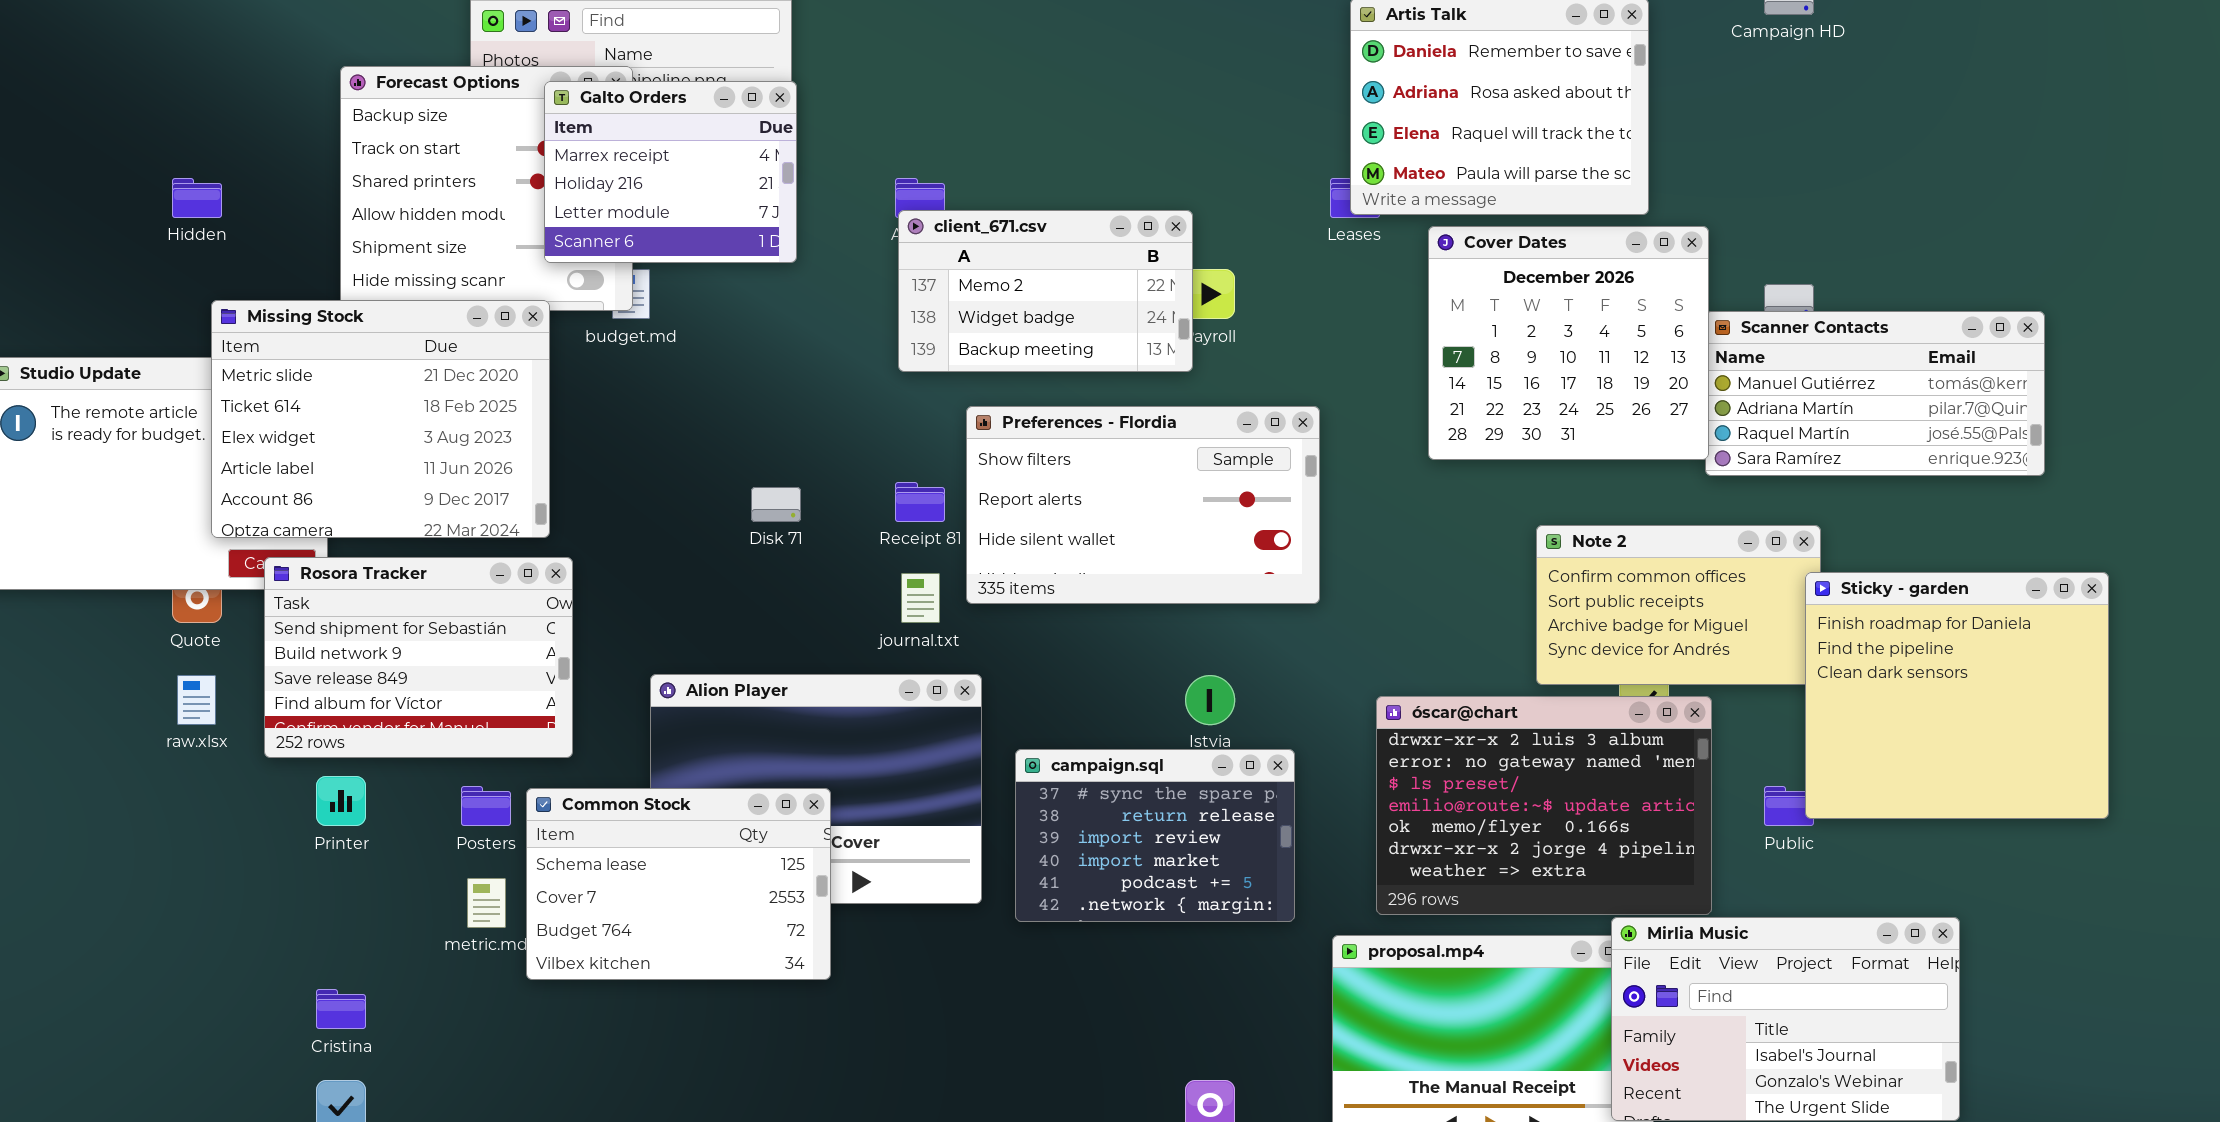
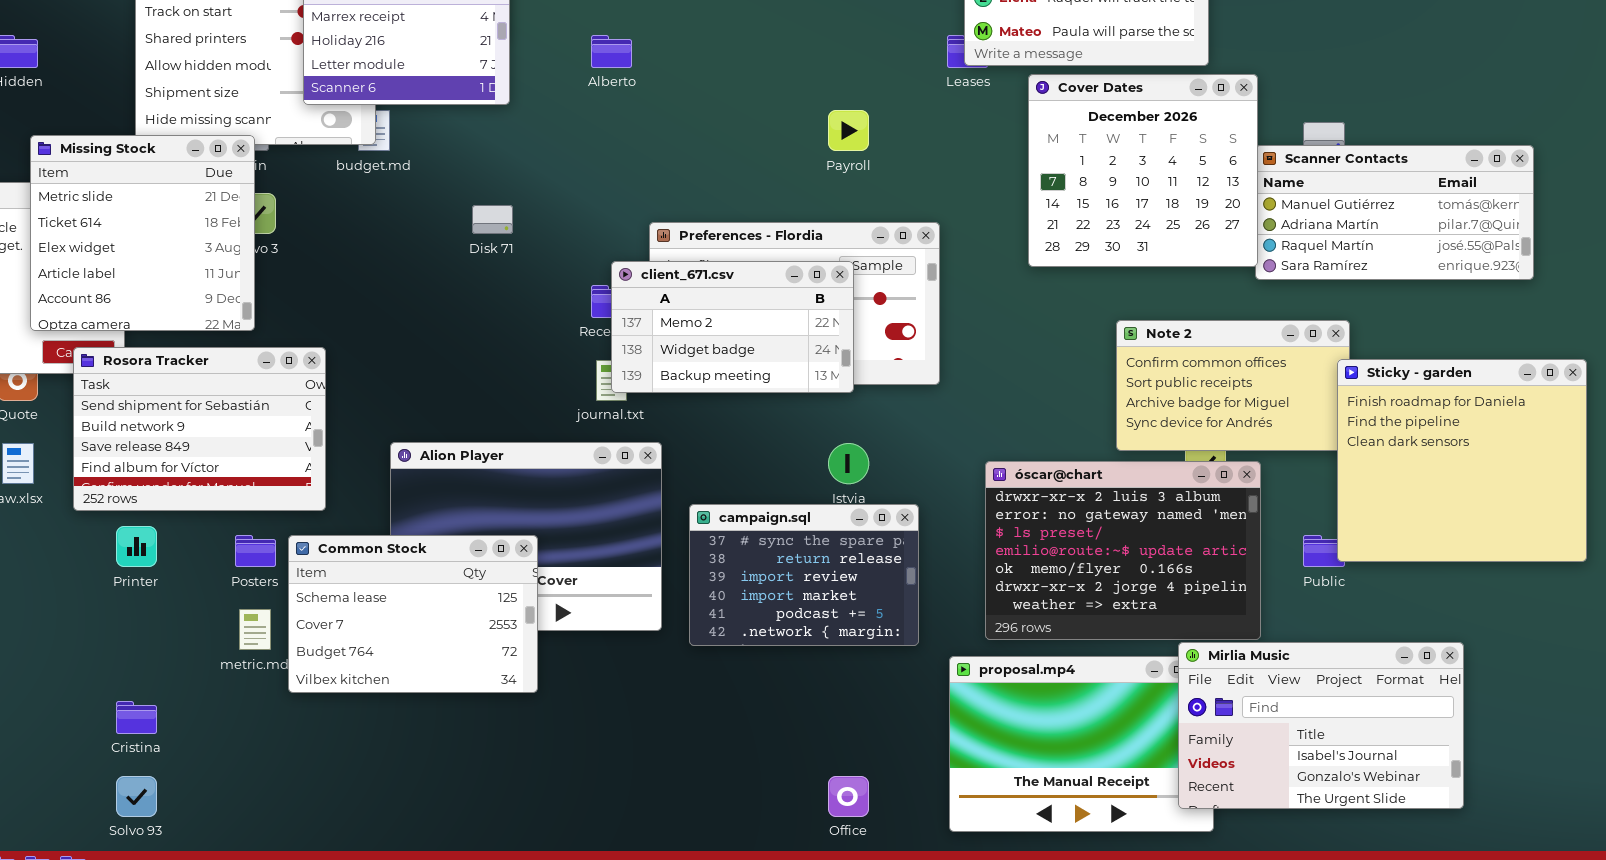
client_671.csv: [898,210,1193,372] -> [611,261,854,393], moved
Missing Stock: [211,300,550,538] -> [30,135,255,331], resized
Disk 71: [751,487,801,522] -> [472,205,513,234], moved

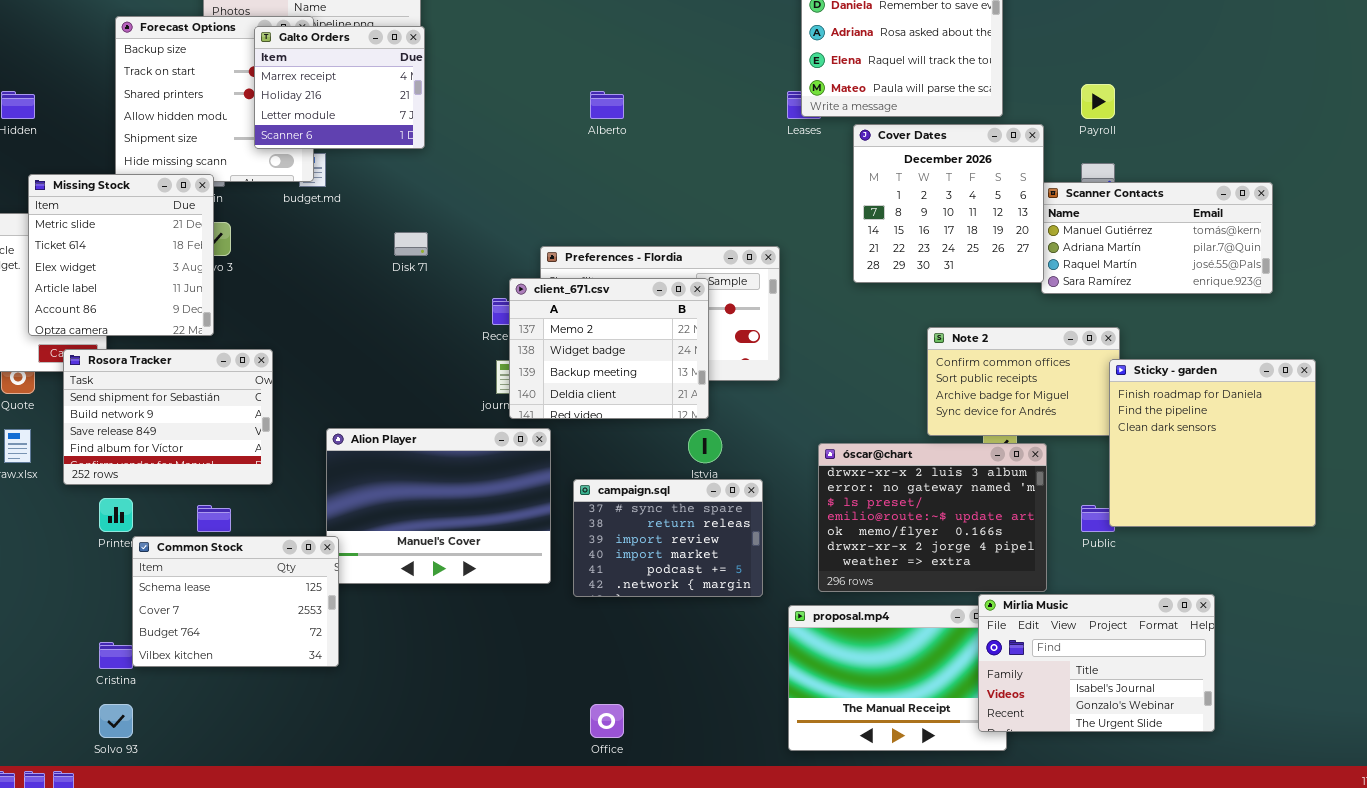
Alberto: [591,35,632,68] -> [590,91,624,119], moved
Payroll: [828,110,869,151] -> [1081,84,1115,119], moved
client_671.csv: [611,261,854,393] -> [509,278,709,419], resized
Common Stock: [288,535,538,693] -> [132,536,339,667], moved
Office: [828,776,869,817] -> [590,704,624,738], moved

